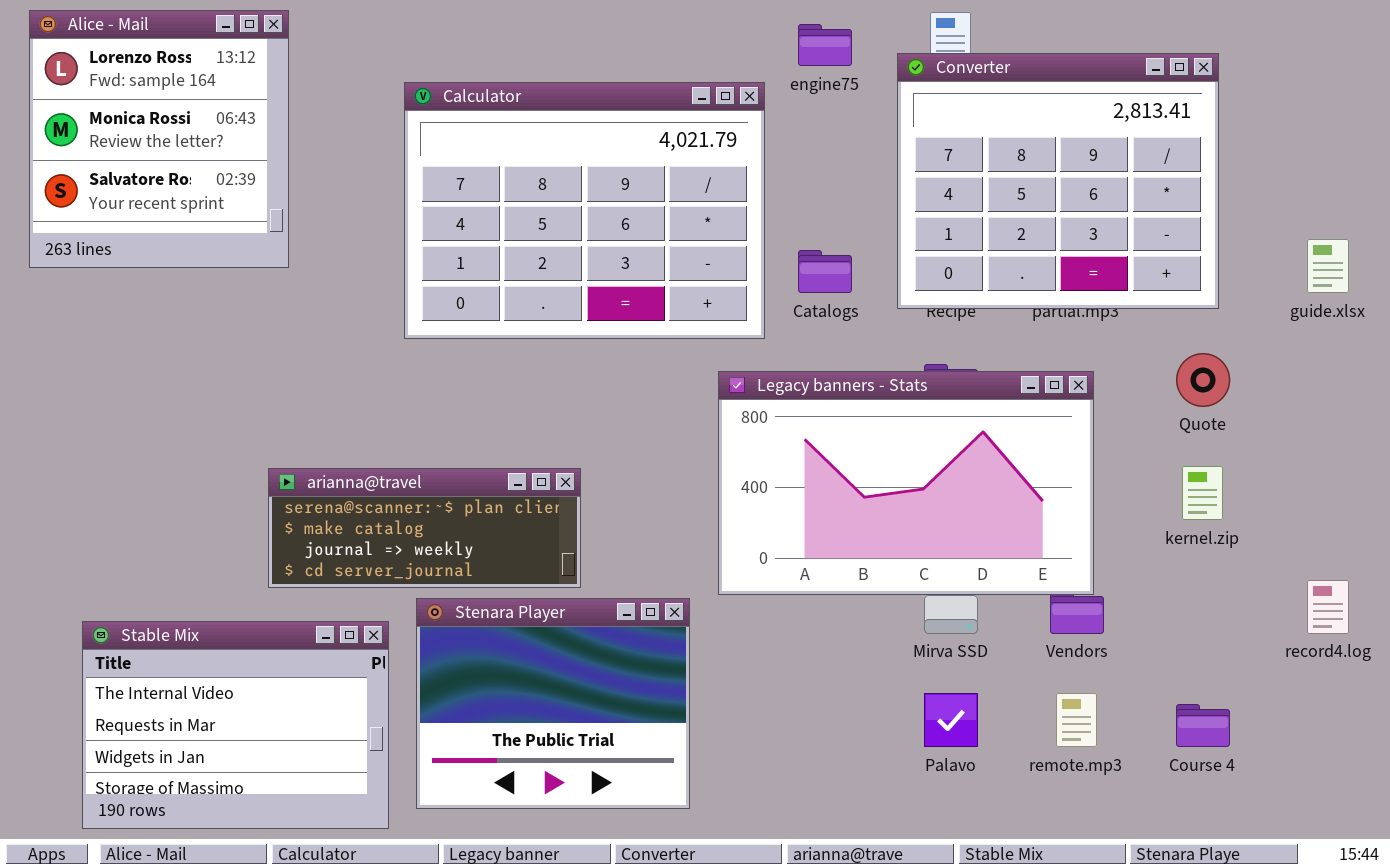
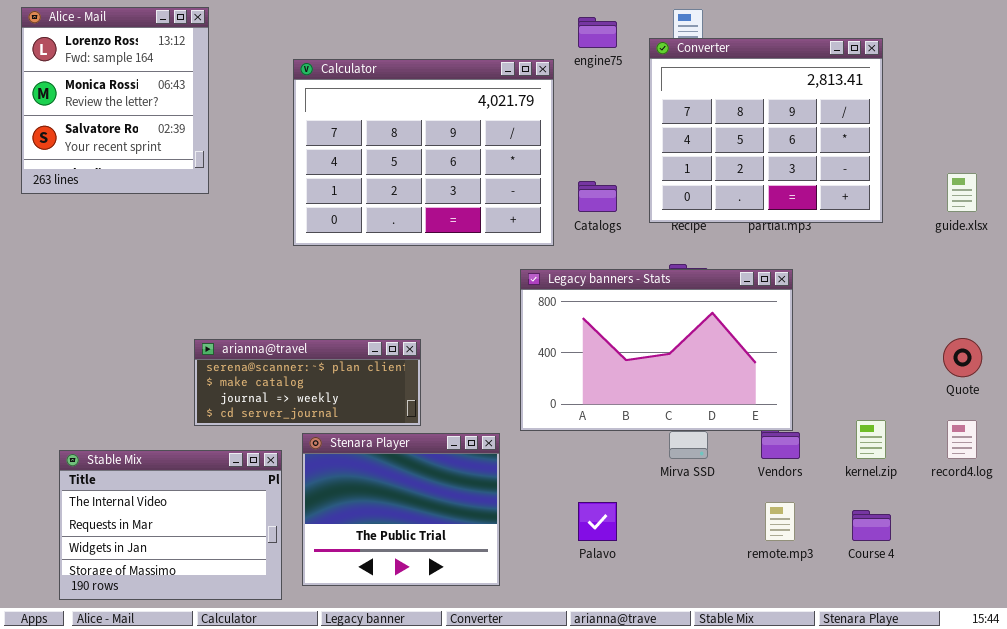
Quote: [1176,353,1230,407] -> [943,338,982,377], moved
kernel.zip: [1182,466,1223,520] -> [856,420,886,459], moved
Palavo: [924,693,978,747] -> [578,502,617,541], moved

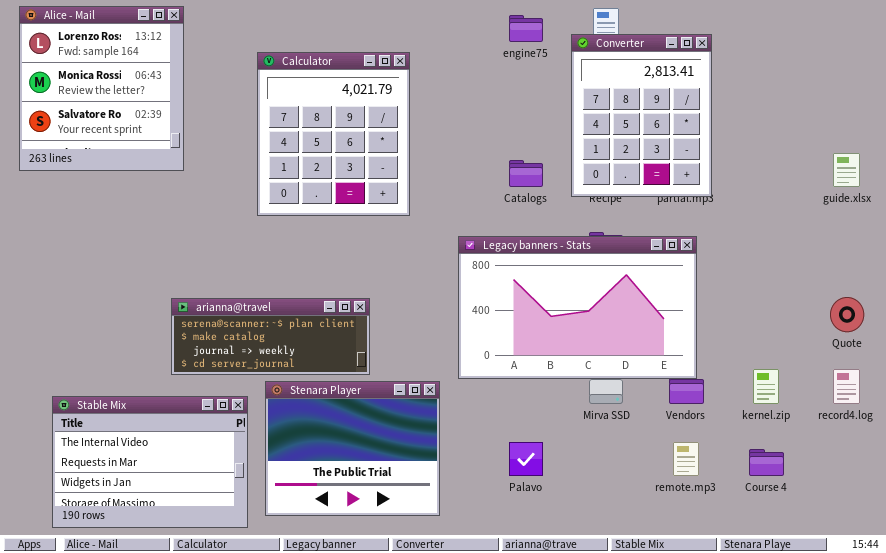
Converter: [649,38,883,223] -> [571,34,712,197], resized
Calculator: [293,59,554,246] -> [257,52,410,216], resized

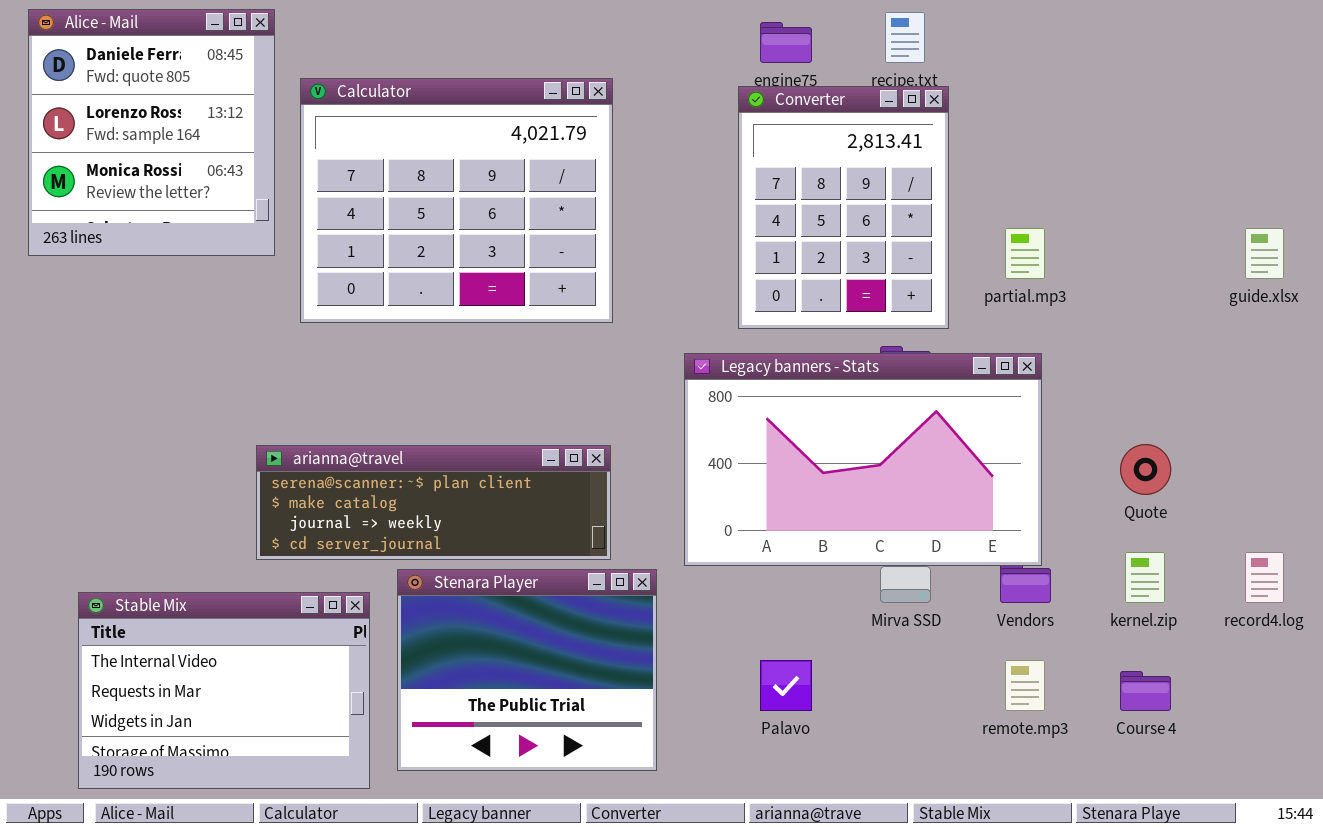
Alice - Mail: [19,6,184,171] -> [28,9,275,256], scrolled up 1 row
Converter: [571,34,712,197] -> [738,86,949,329], moved
Calculator: [257,52,410,216] -> [300,78,613,323], resized
Quote: [830,297,864,332] -> [1120,444,1171,495], moved
arianna@travel: [171,298,370,375] -> [256,445,611,560], resized

